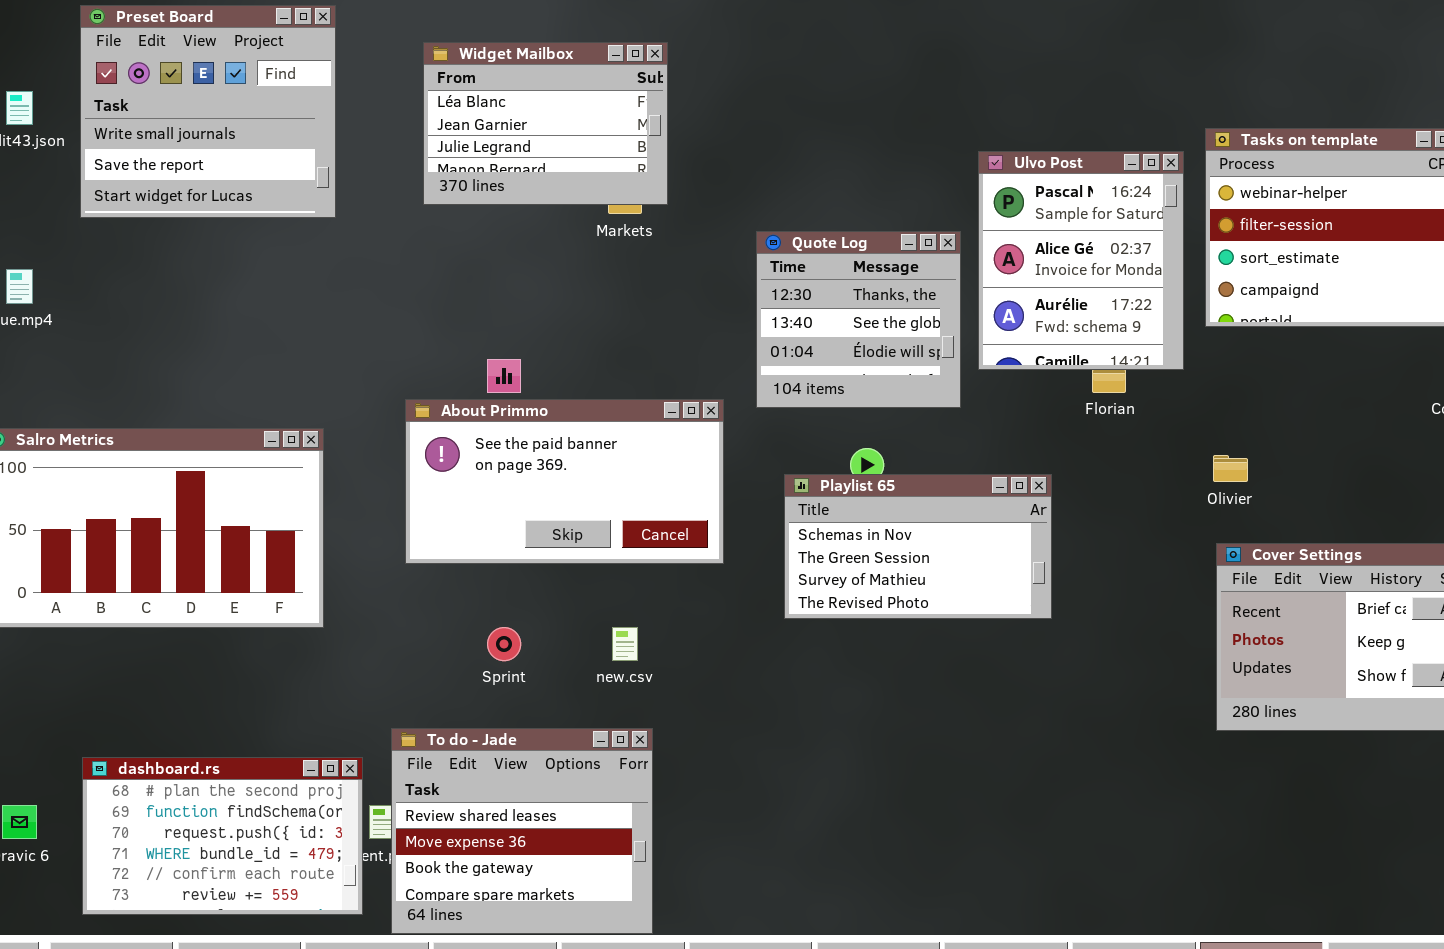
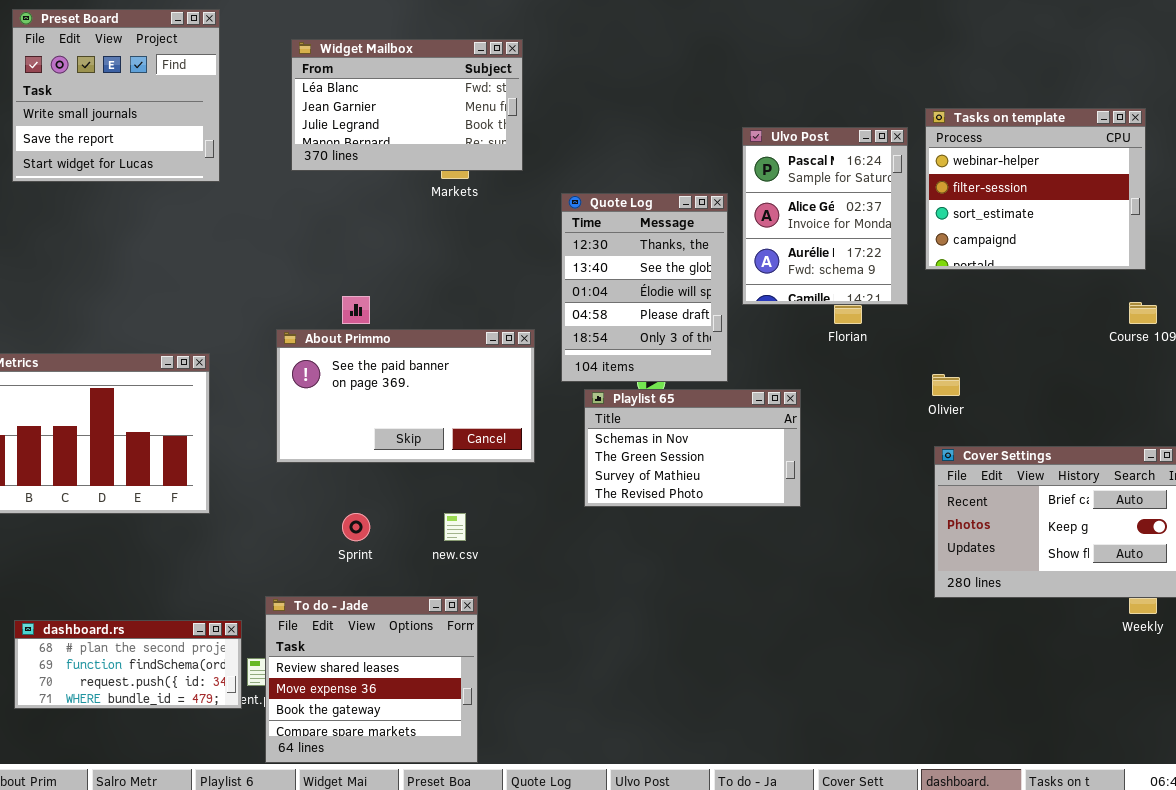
Widget Mailbox: [423,42,668,205] -> [291,39,523,171], resized
Quote Log: [756,231,961,408] -> [561,193,728,382], resized
dashboard.rs: [82,757,363,915] -> [14,620,242,709], resized

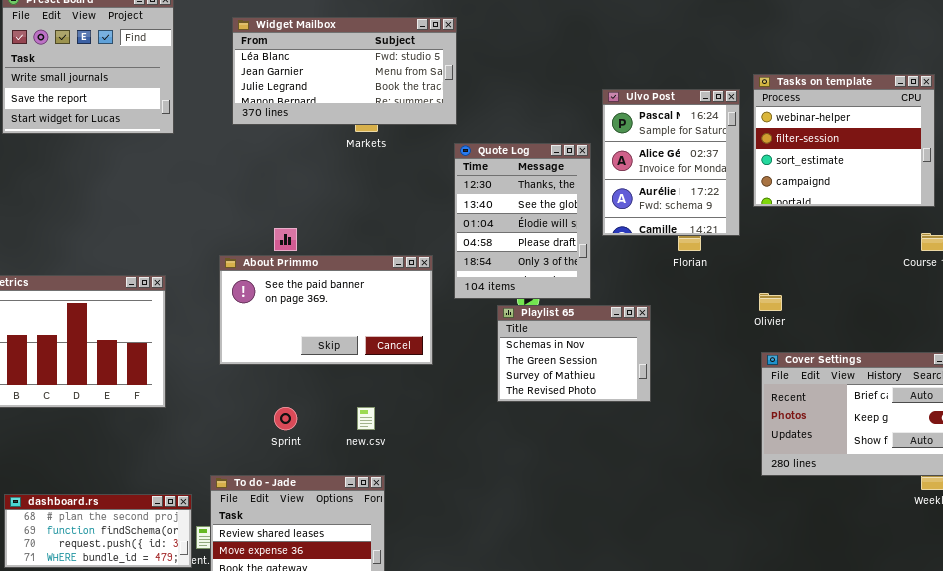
Widget Mailbox: [291,39,523,171] -> [232,17,457,125], resized
Playlist 65: [584,389,801,507] -> [497,305,651,402], resized

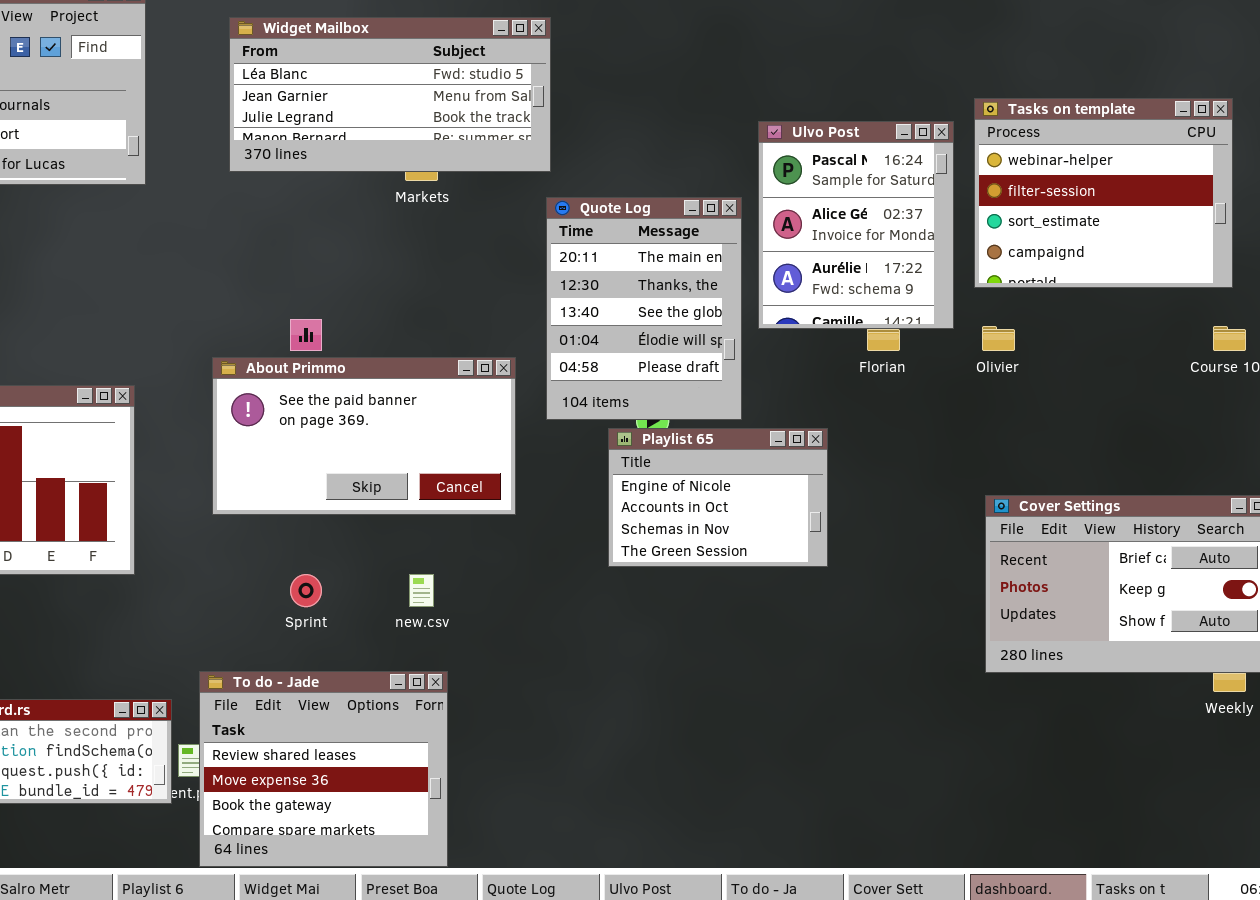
Quote Log: [454,143,591,299] -> [546,197,742,420], scrolled up 1 row
Olivier: [759,293,782,311] -> [982,326,1015,351], moved
Playlist 65: [497,305,651,402] -> [608,428,828,567], scrolled up 2 rows

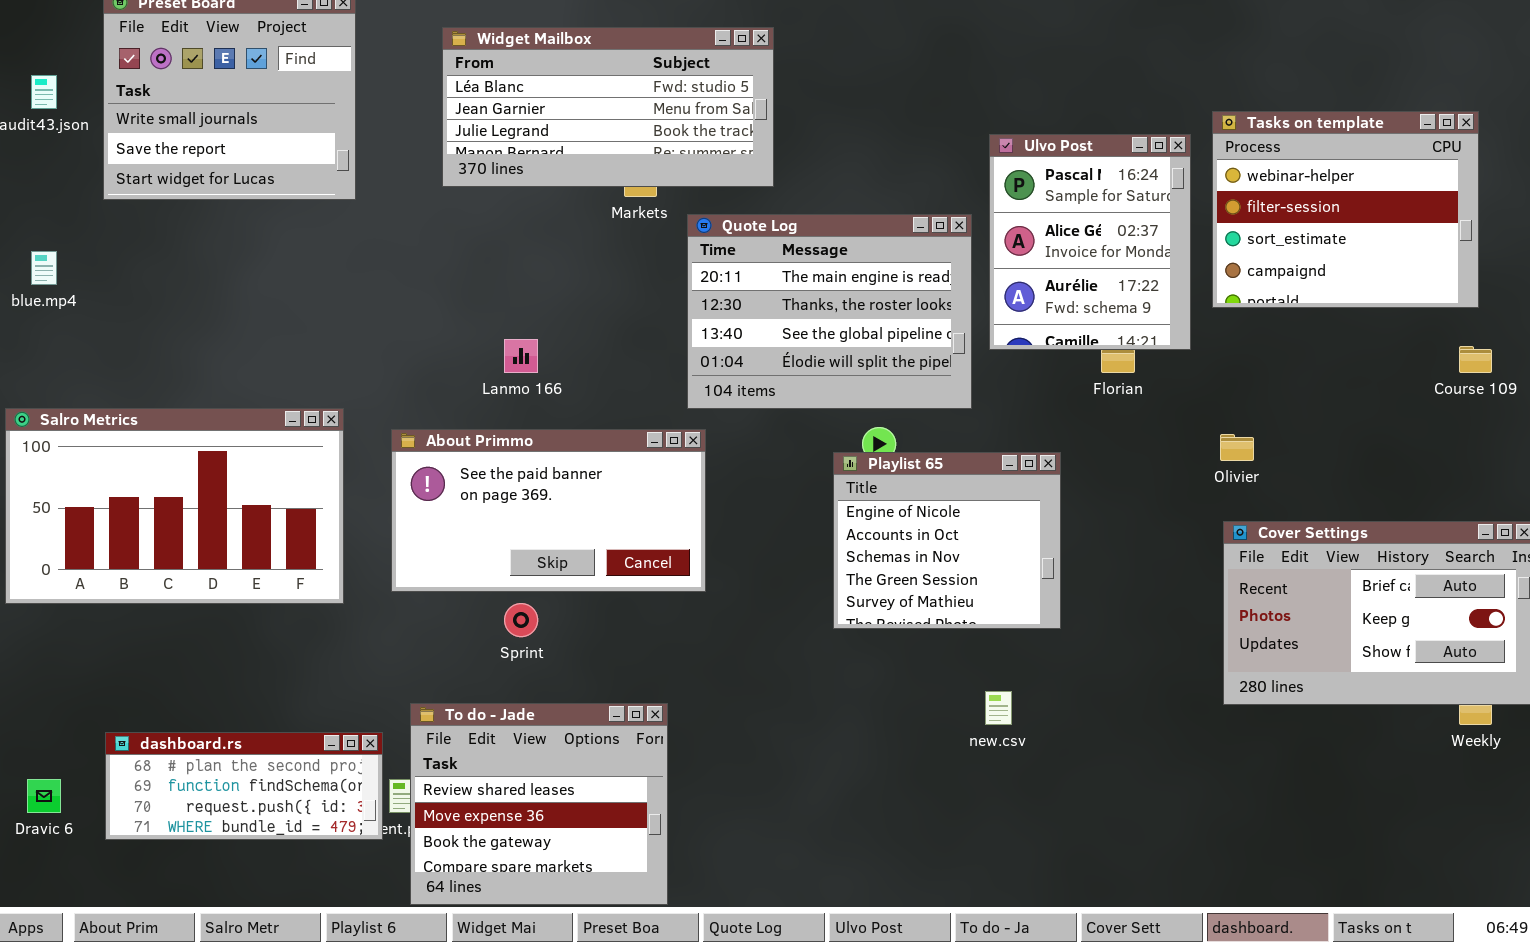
Quote Log: [546,197,742,420] -> [687,214,972,409], resized
Olivier: [982,326,1015,351] -> [1220,434,1254,461], moved
About Primmo: [212,357,516,515] -> [391,429,706,592], moved
Playlist 65: [608,428,828,567] -> [833,452,1061,629], resized
new.csv: [409,574,434,607] -> [985,691,1012,725], moved

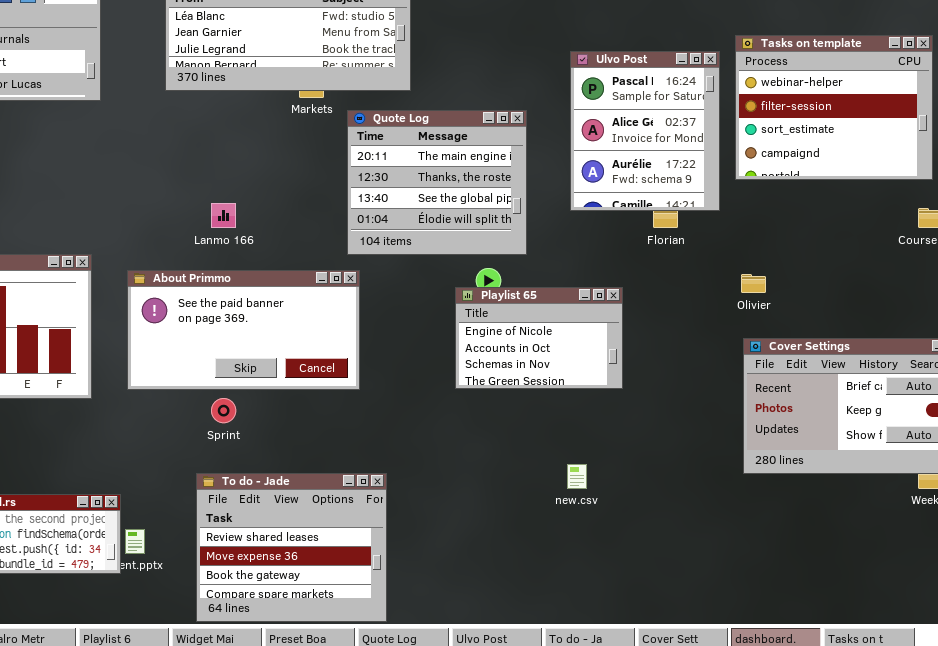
Quote Log: [687,214,972,409] -> [347,110,527,255], resized
Playlist 65: [833,452,1061,629] -> [455,287,623,389], resized
To do - Jade: [410,703,668,905] -> [196,473,387,622], moved

